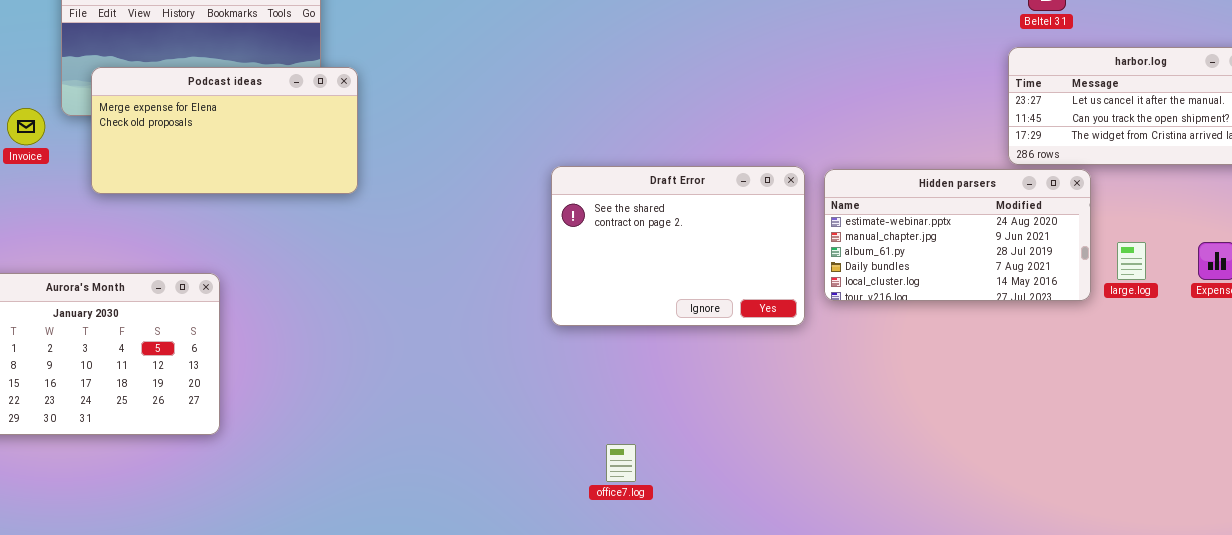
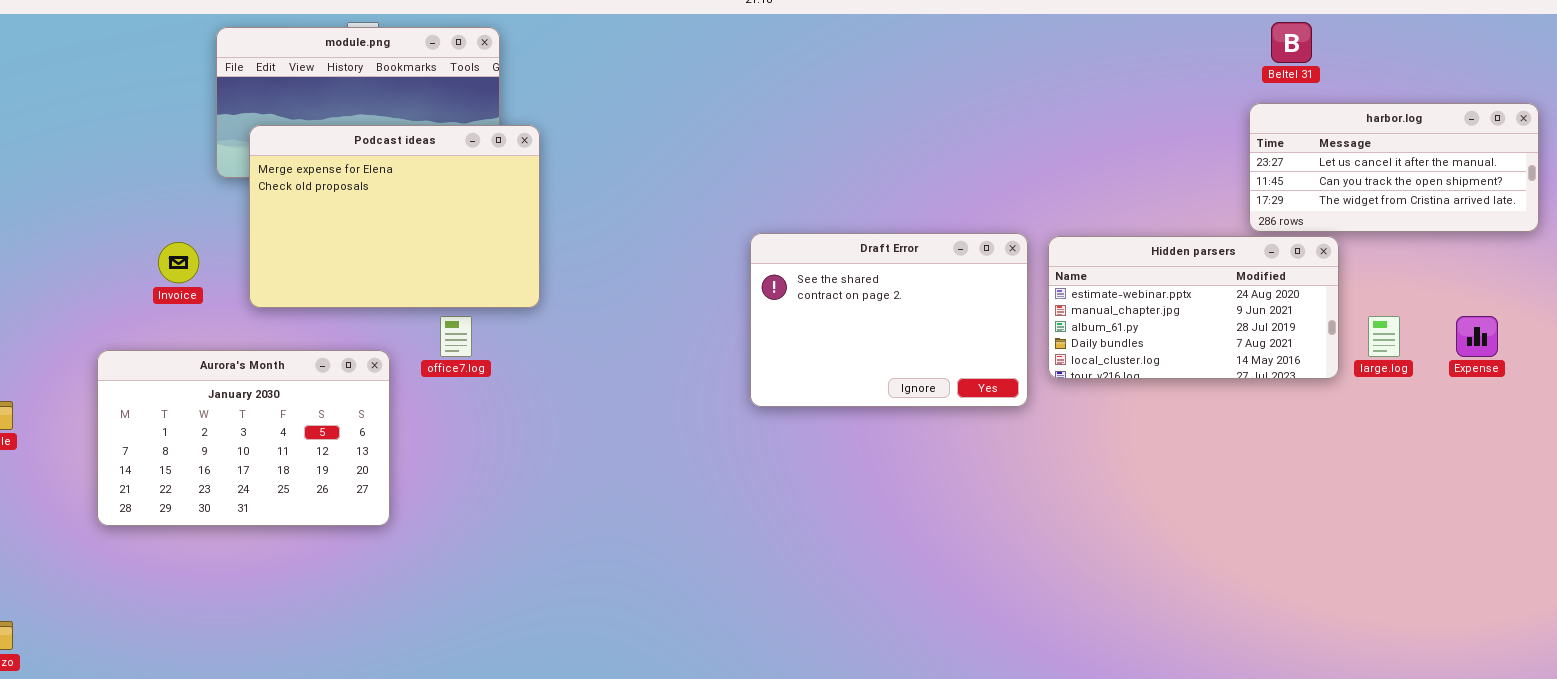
Podcast ideas: [91,67,358,194] -> [249,125,540,308], resized
Invoice: [7,108,45,145] -> [158,242,199,283], moved
office7.log: [606,444,636,482] -> [440,316,472,357], moved

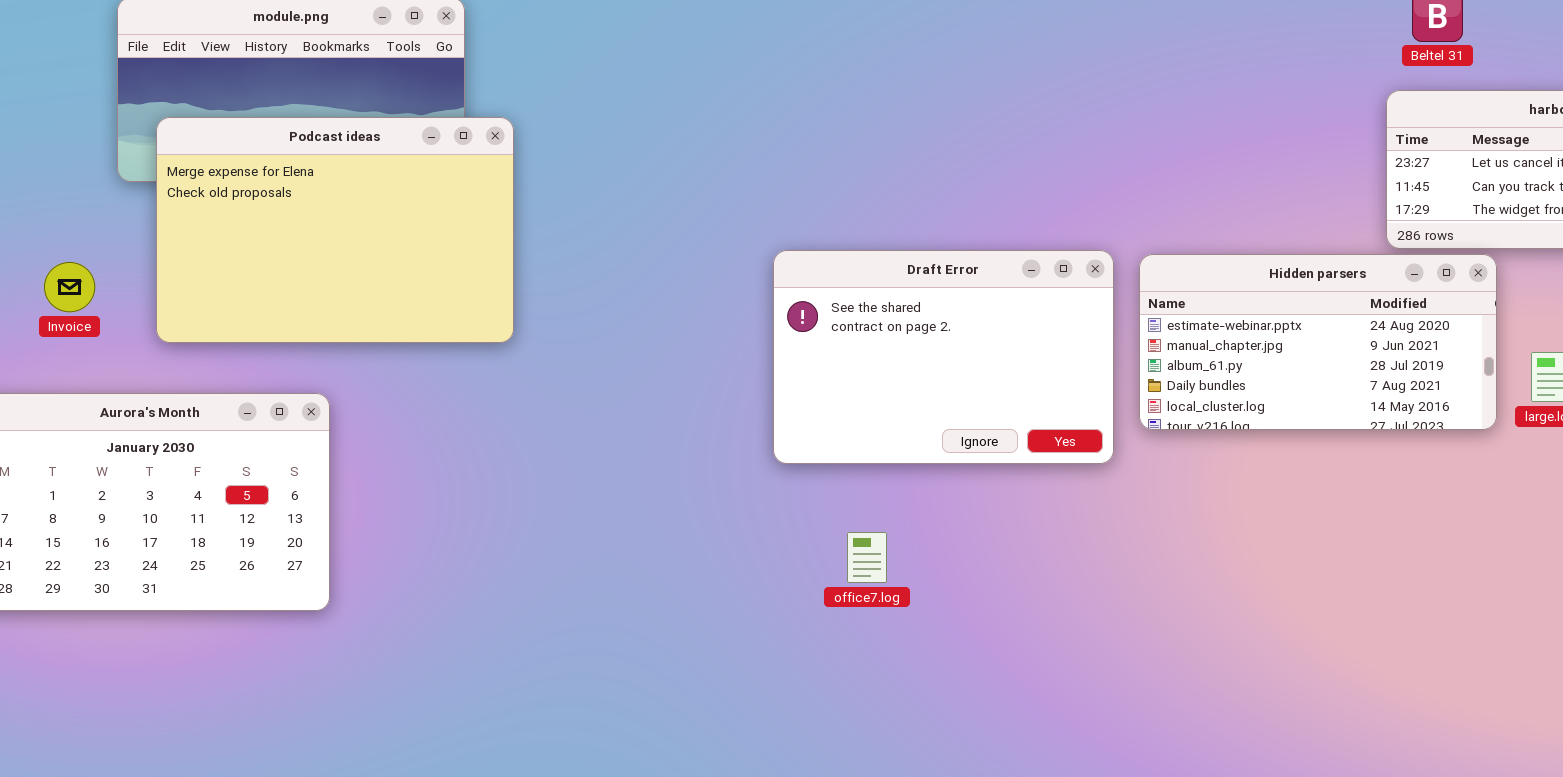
office7.log: [440,316,472,357] -> [847,532,887,583], moved

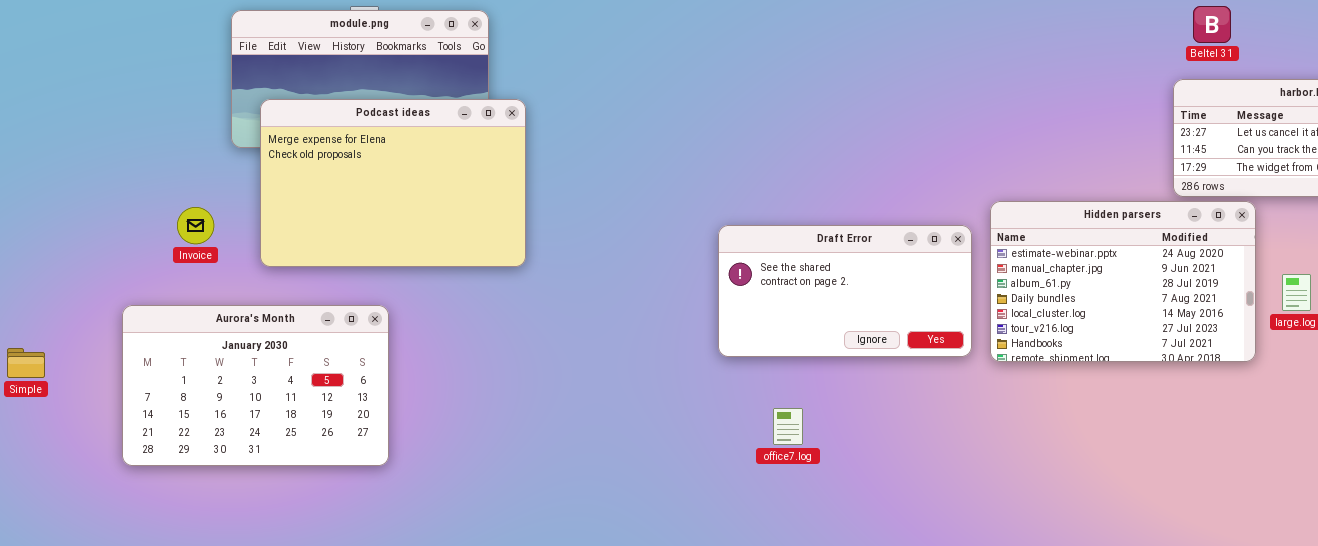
Draft Error: [773,250,1114,464] -> [718,225,972,357], resized
Hidden parsers: [1139,254,1497,430] -> [990,201,1256,362], resized

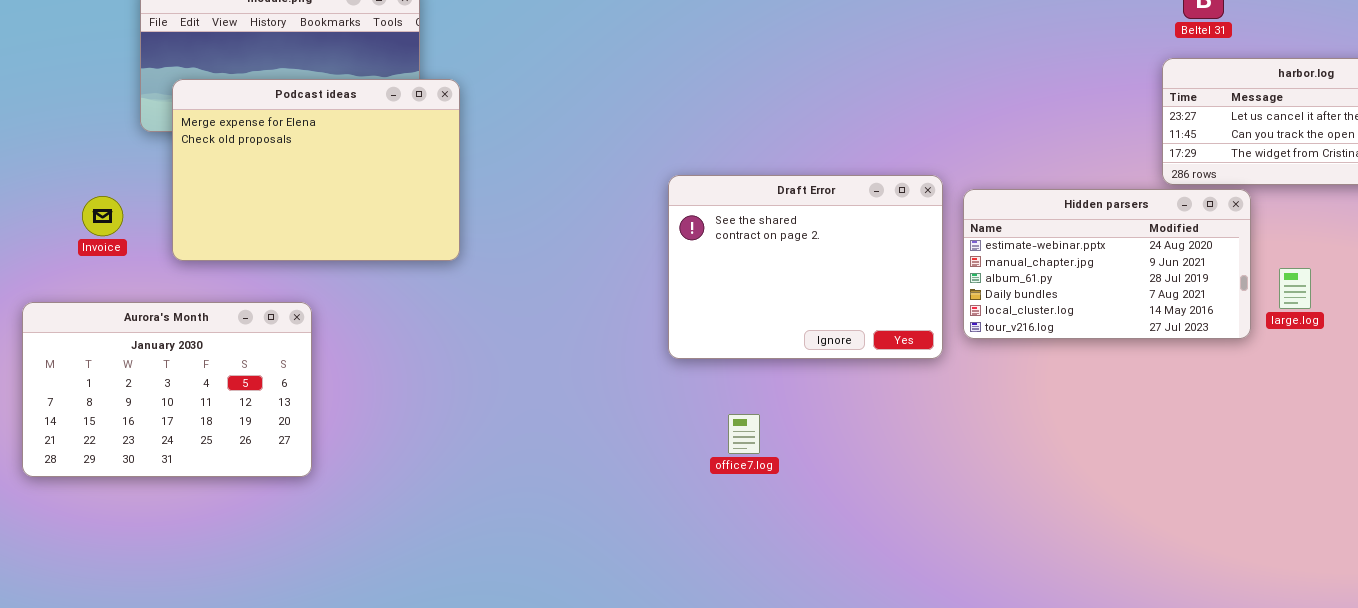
Hidden parsers: [990,201,1256,362] -> [963,189,1251,339], resized
Draft Error: [718,225,972,357] -> [668,175,943,359], resized

